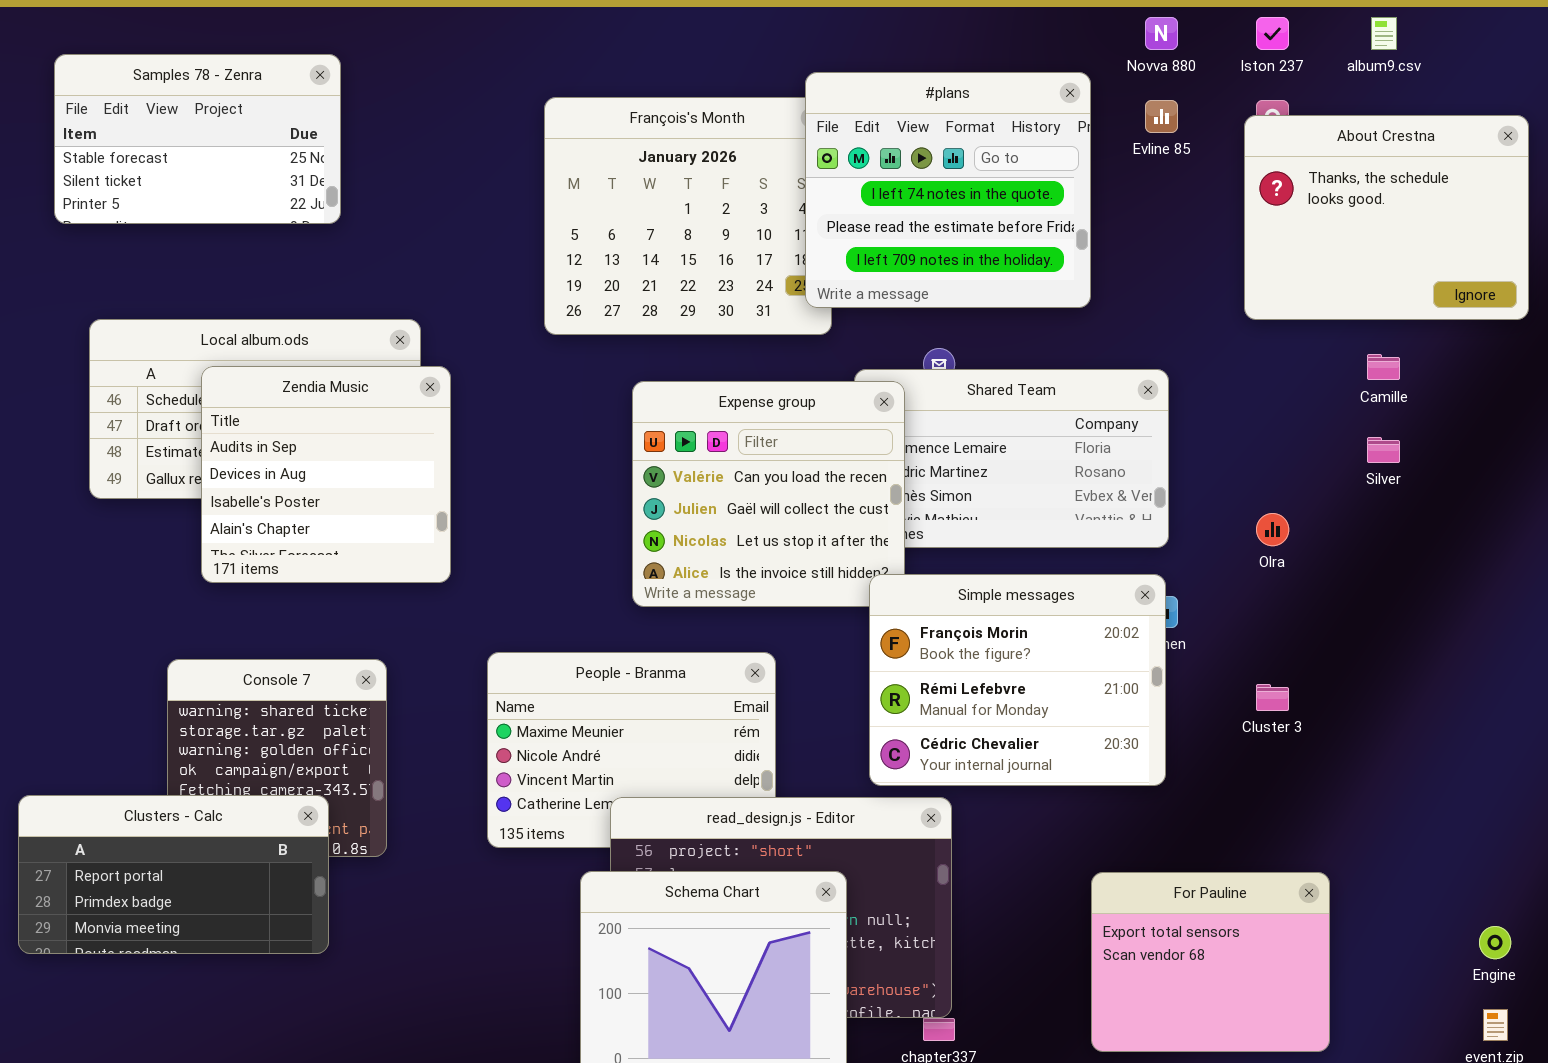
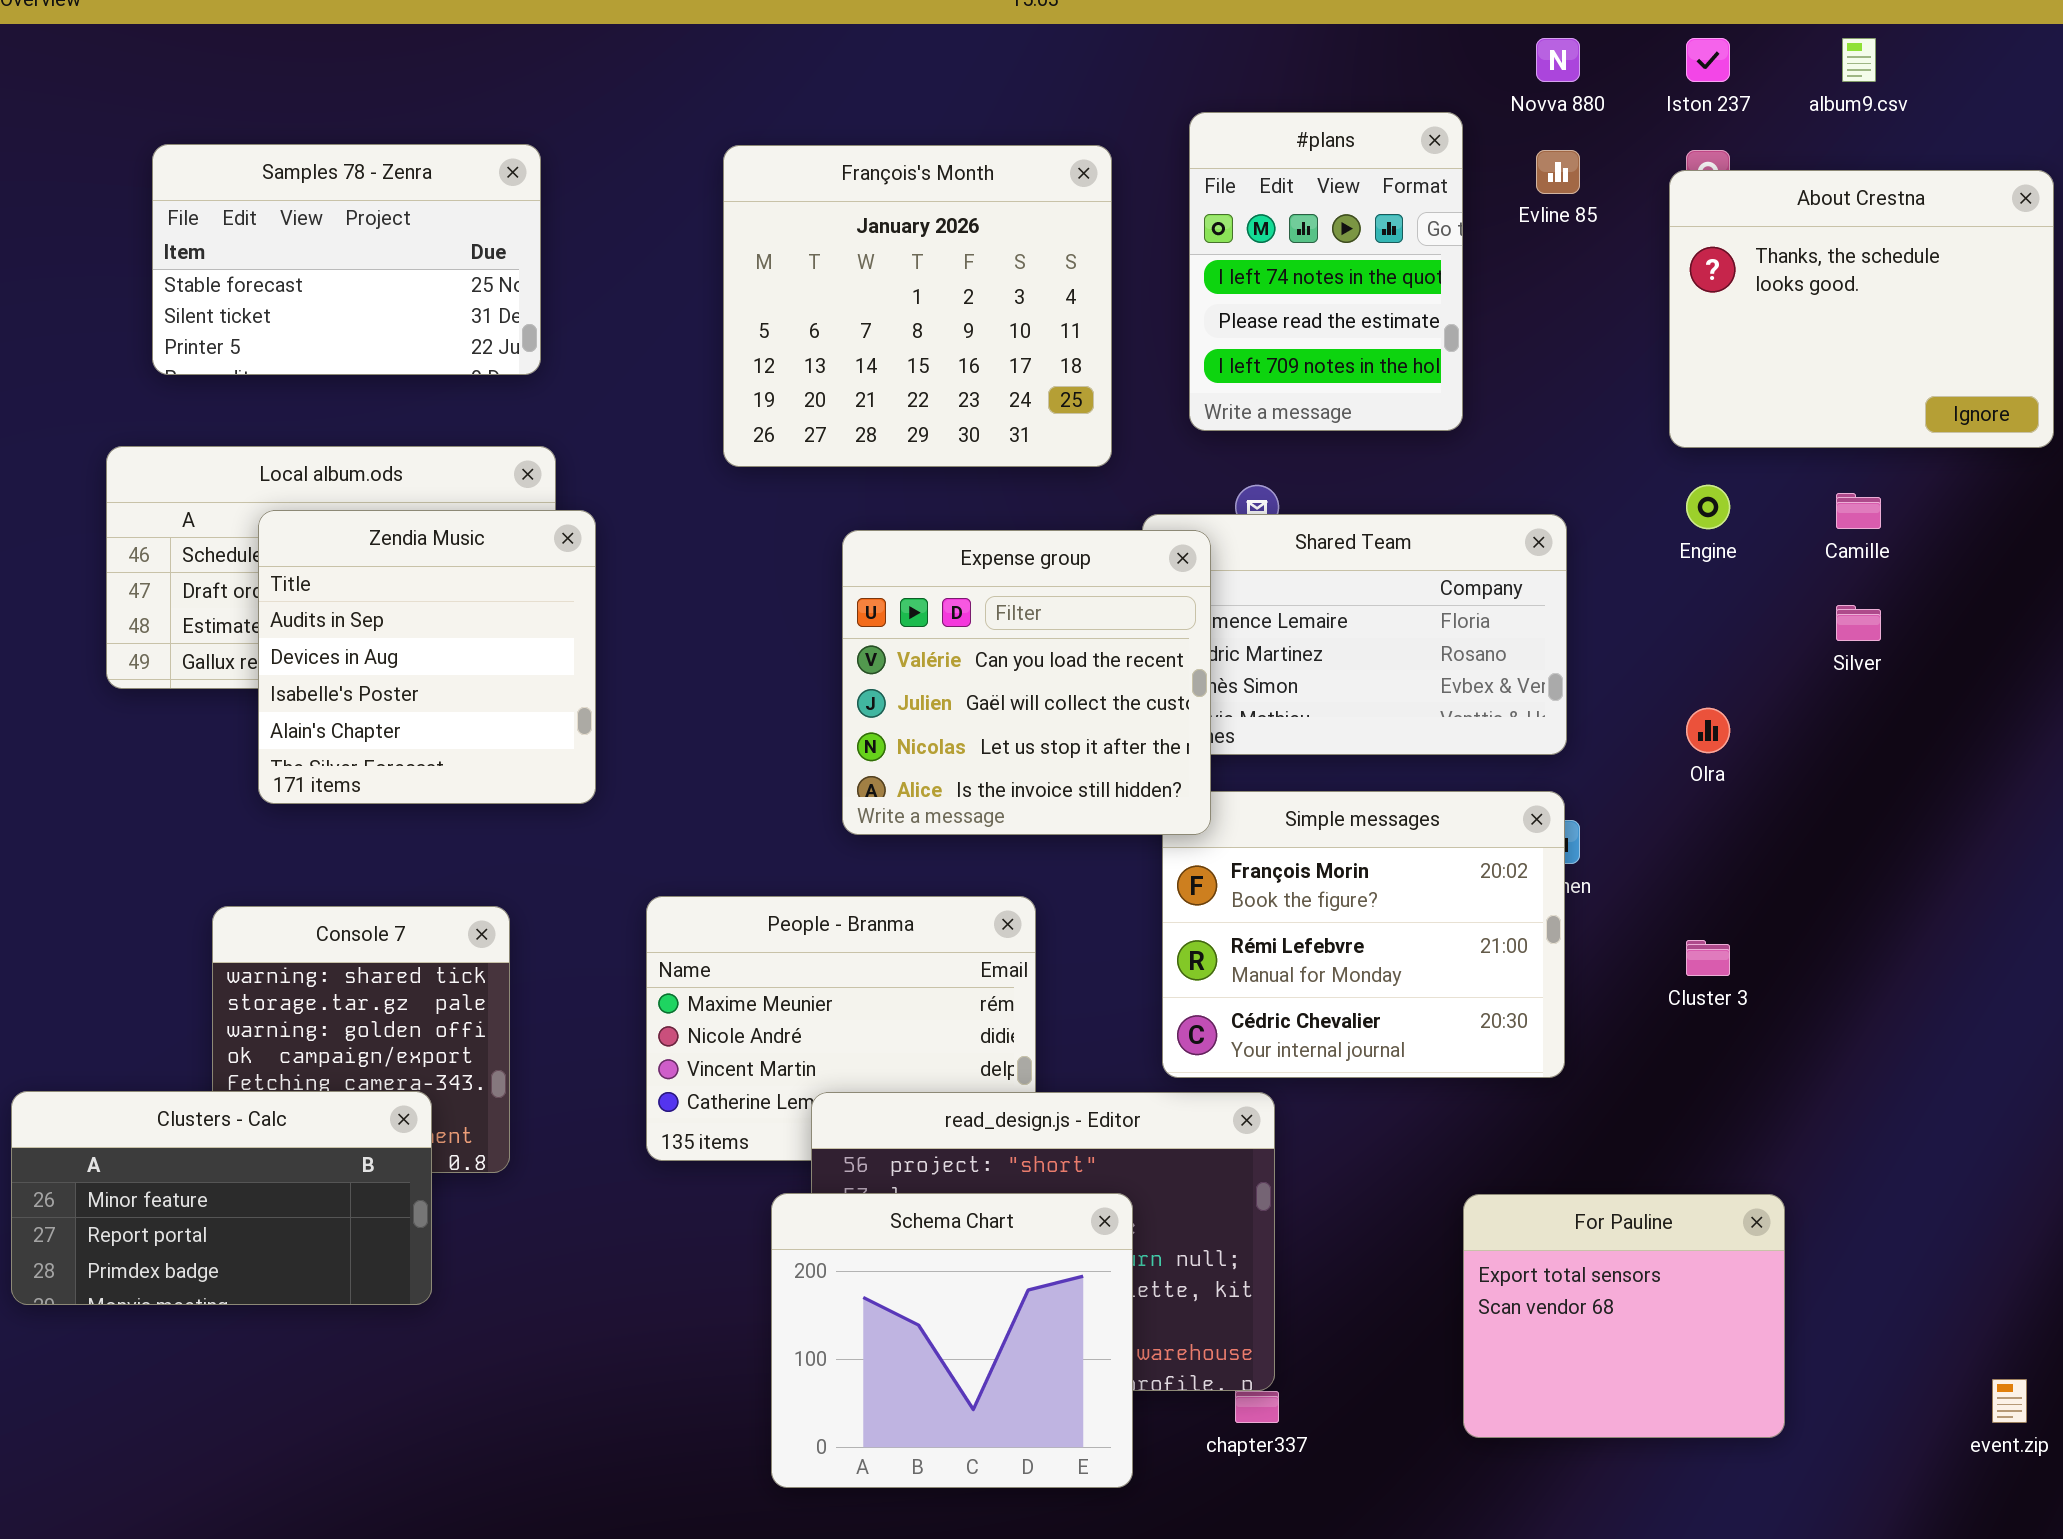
Samples 78 - Zenra: [54,54,341,224] -> [152,144,541,375], moved
#plans: [805,72,1091,308] -> [1189,112,1463,431], resized
Expense group: [632,381,905,607] -> [842,530,1211,835], raised
Clusters - Calc: [18,795,329,954] -> [11,1091,432,1305], scrolled up 1 row
Engine: [1479,926,1511,959] -> [1686,485,1730,529], moved

